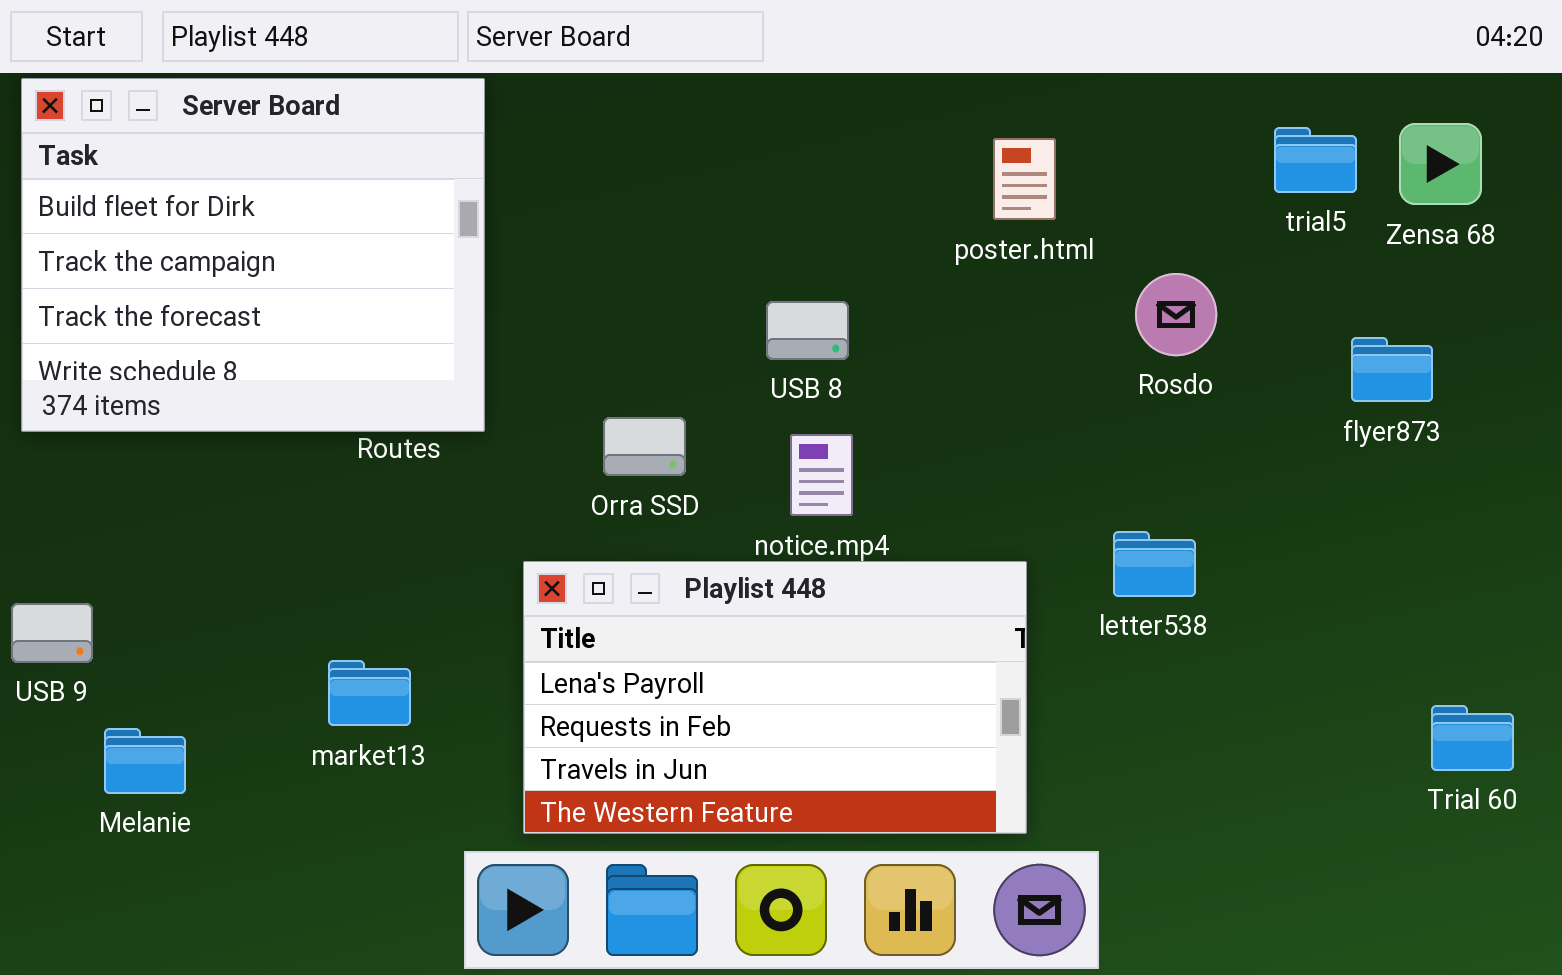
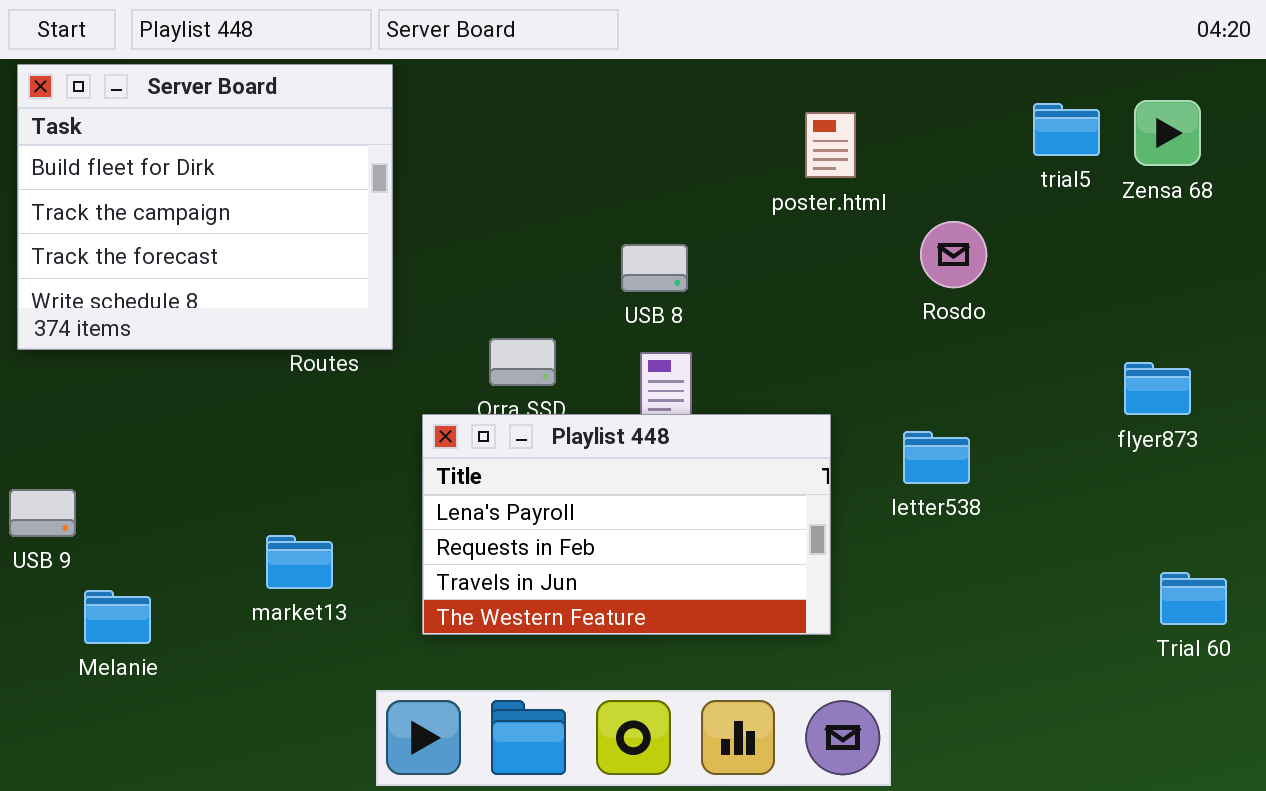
flyer873: [1351,337,1433,402] -> [1124,362,1191,415], moved
Playlist 448: [523,561,1027,834] -> [422,414,831,635], moved

